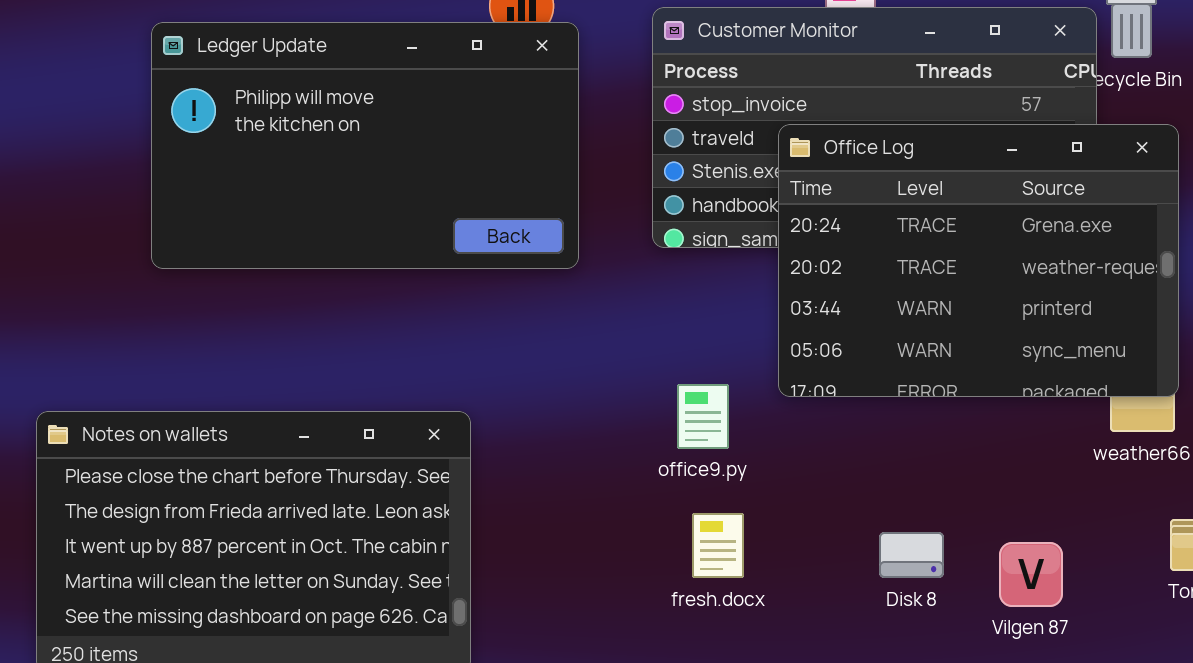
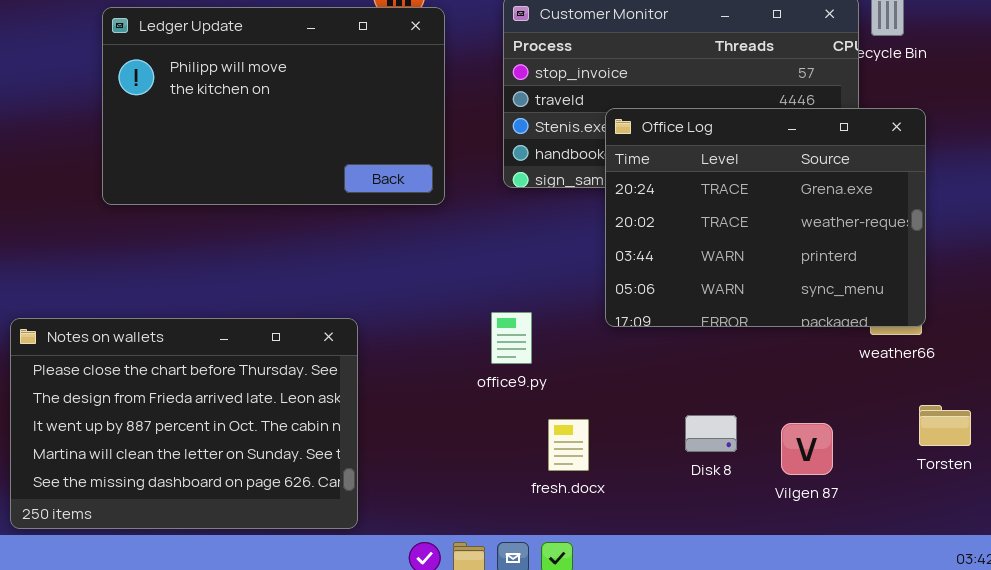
Office Log: [778,124,1179,397] -> [605,108,926,327], moved
office9.py: [677,384,729,449] -> [491,312,532,364], moved
fresh.docx: [692,513,744,578] -> [548,419,589,471], moved

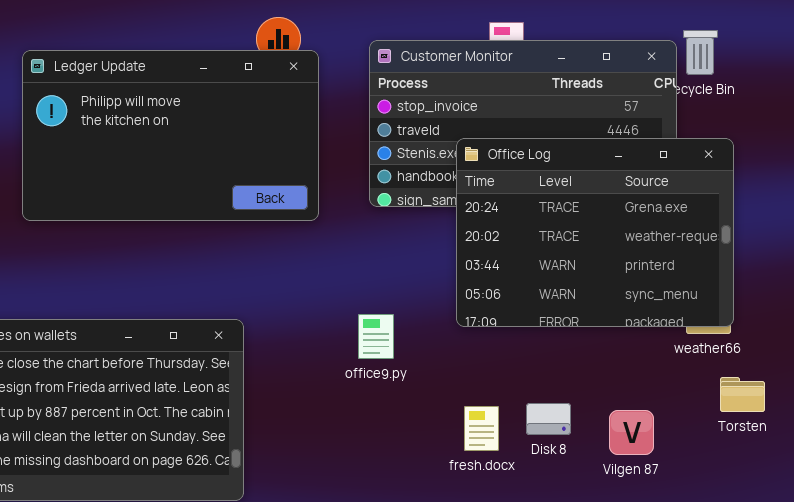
Torsten: [919,405,971,446] -> [720,377,765,412], moved
fresh.docx: [548,419,589,471] -> [464,406,499,451], moved

